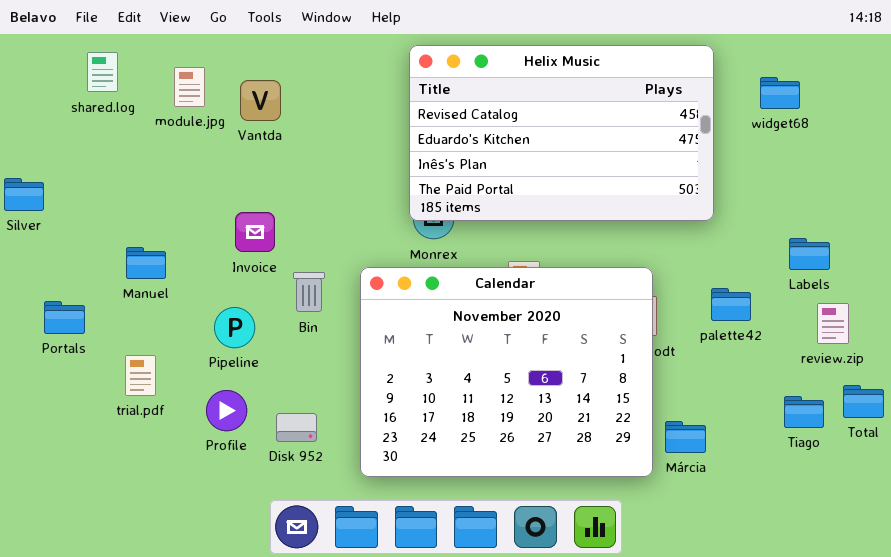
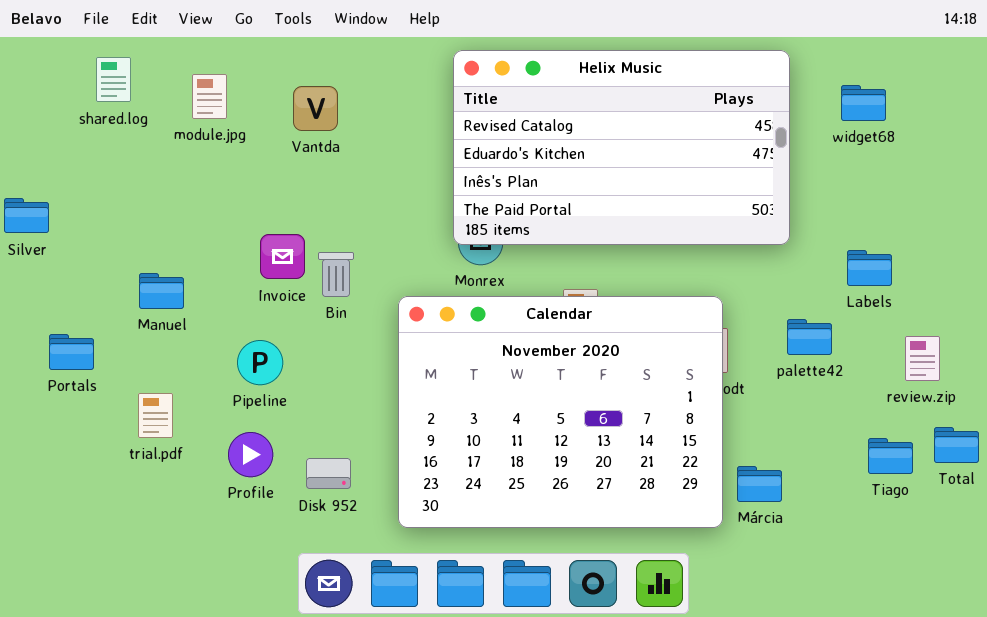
Vantda: [240,80,281,121] -> [293,86,338,131], moved
Labels: [789,238,830,270] -> [847,250,892,286], moved
Bin: [293,272,325,312] -> [318,252,354,297], moved

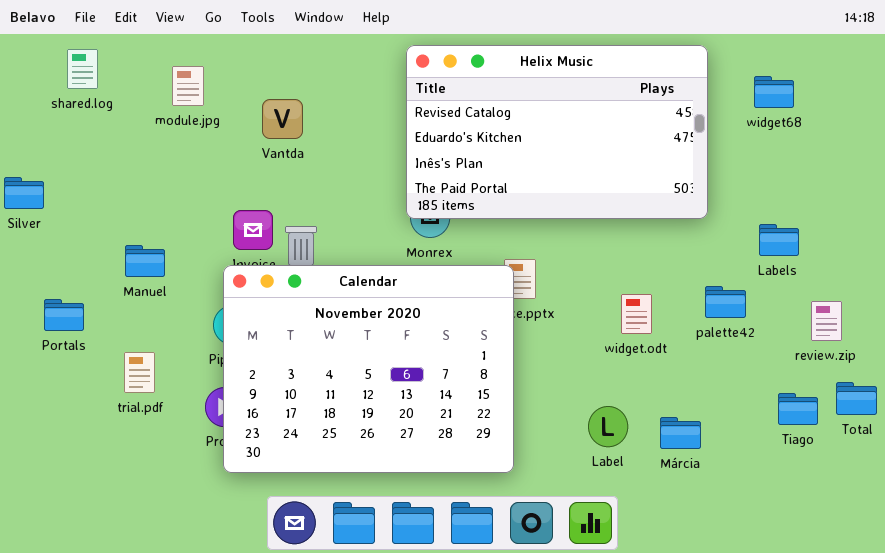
shared.log: [96,57,131,102] -> [67,49,98,89], moved
Vantda: [293,86,338,131] -> [262,99,303,139], moved
Calendar: [398,296,723,528] -> [223,265,514,473], moved

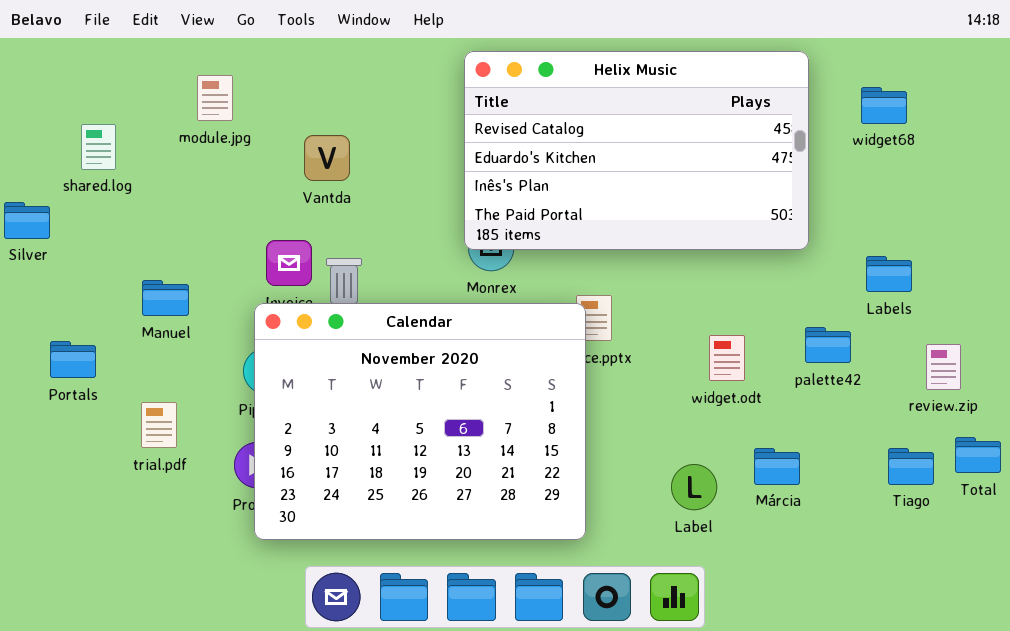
shared.log: [67,49,98,89] -> [81,124,116,170], moved
Vantda: [262,99,303,139] -> [304,135,350,181], moved
Márcia: [660,417,701,449] -> [754,448,800,485], moved

